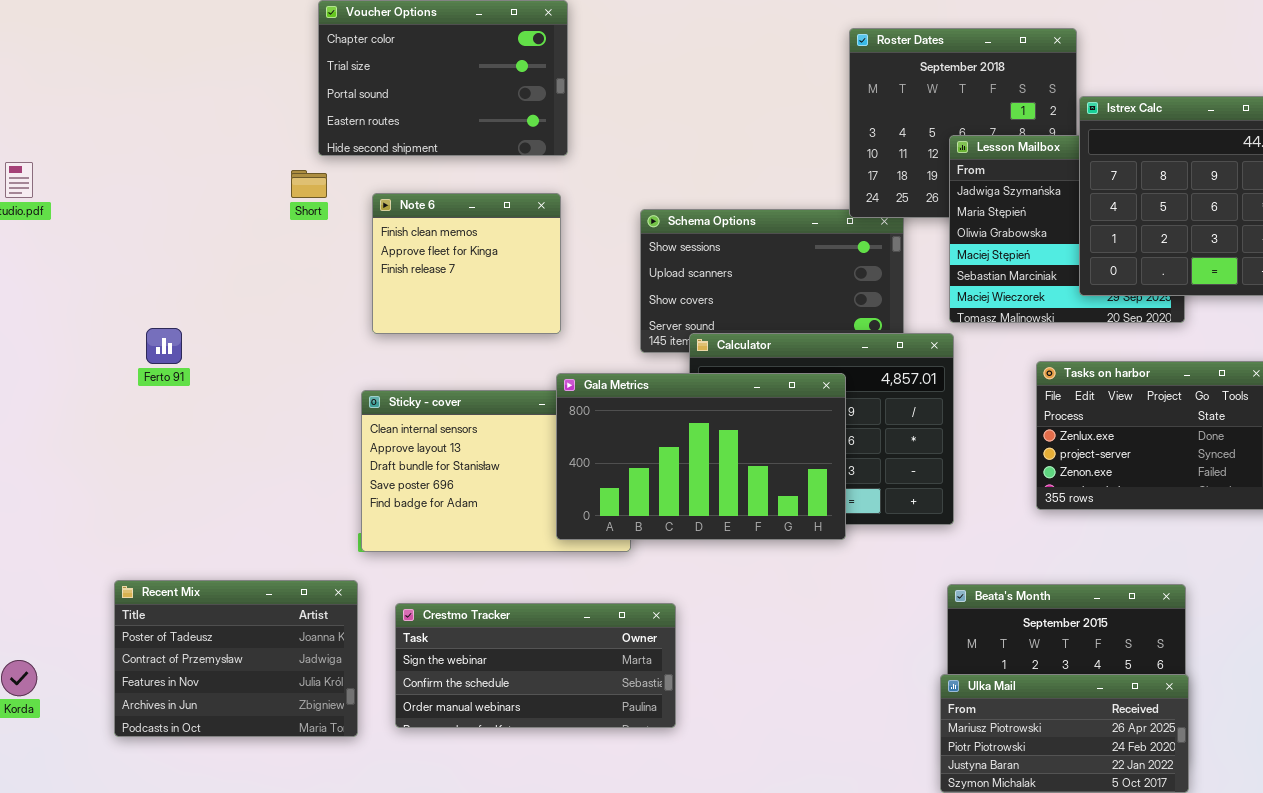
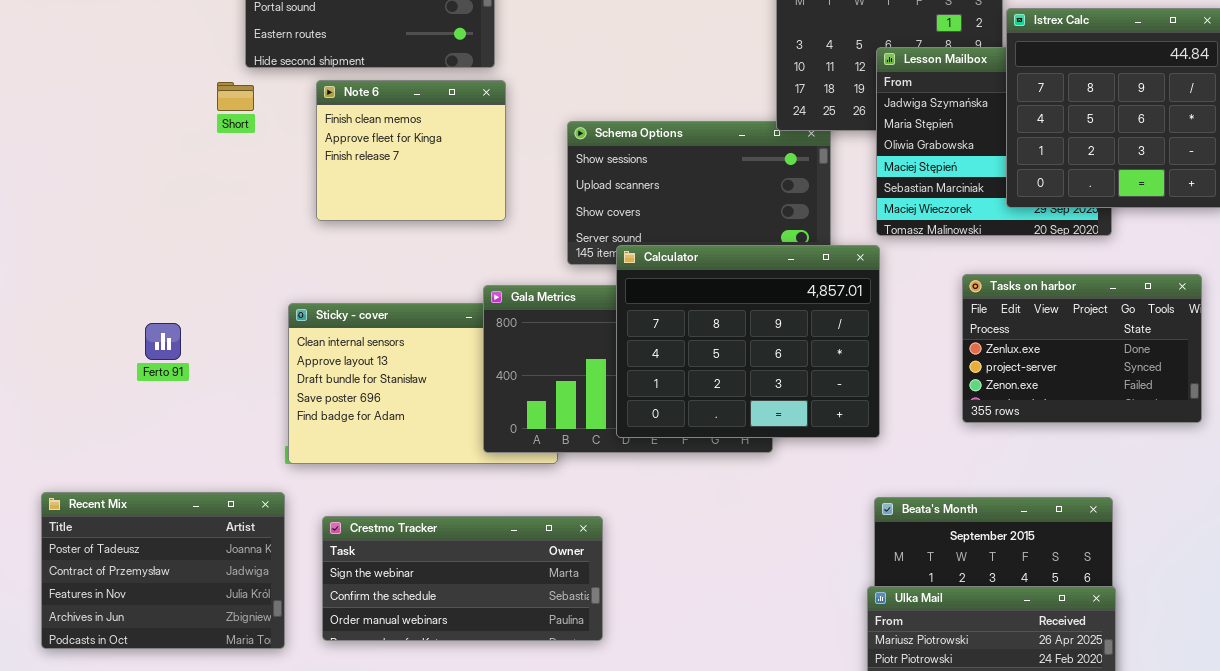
Note 6: [372,193,561,334] -> [316,80,506,221], moved
Ferto 91: [146,328,182,364] -> [145,323,181,360], moved
Calculator: [689,333,954,525] -> [616,245,880,438], raised

